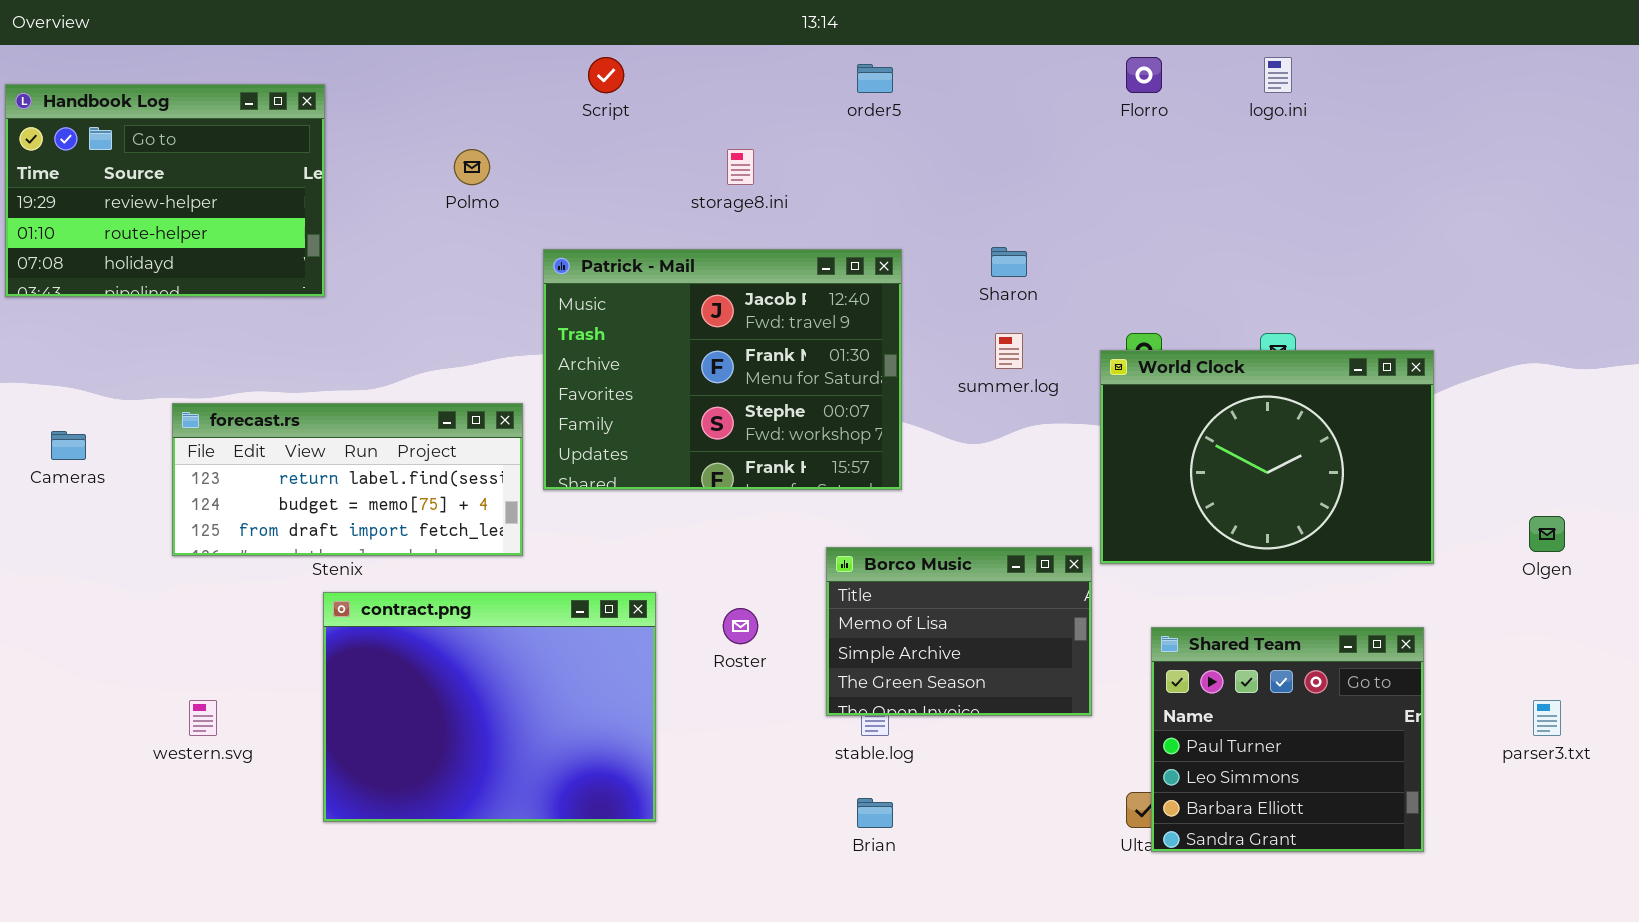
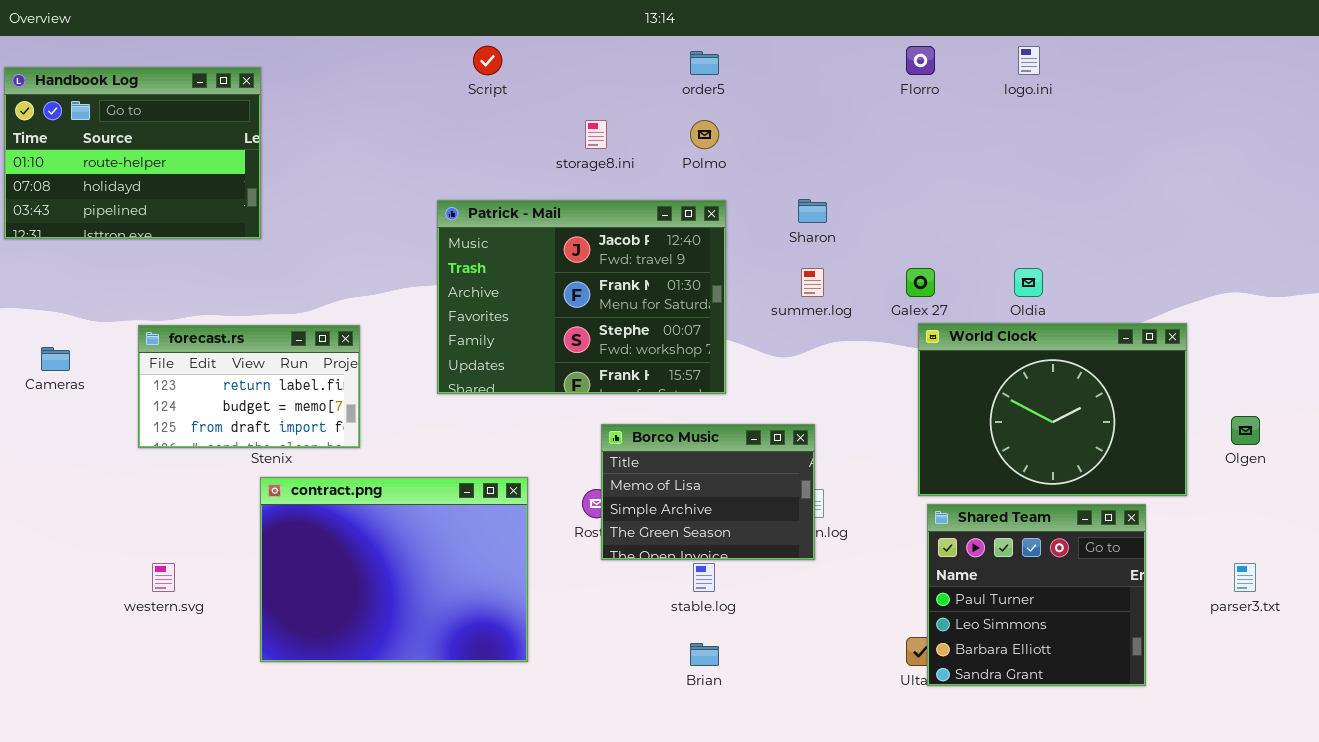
Handbook Log: [5,84,325,297] -> [4,67,261,239], scrolled down 1 row
Polmo: [454,149,490,185] -> [690,120,719,149], moved
World Clock: [1100,350,1434,564] -> [918,323,1187,496], moved
forecast.rs: [172,403,523,556] -> [138,325,360,448], resized
Borco Music: [826,547,1092,716] -> [601,424,815,560], moved

